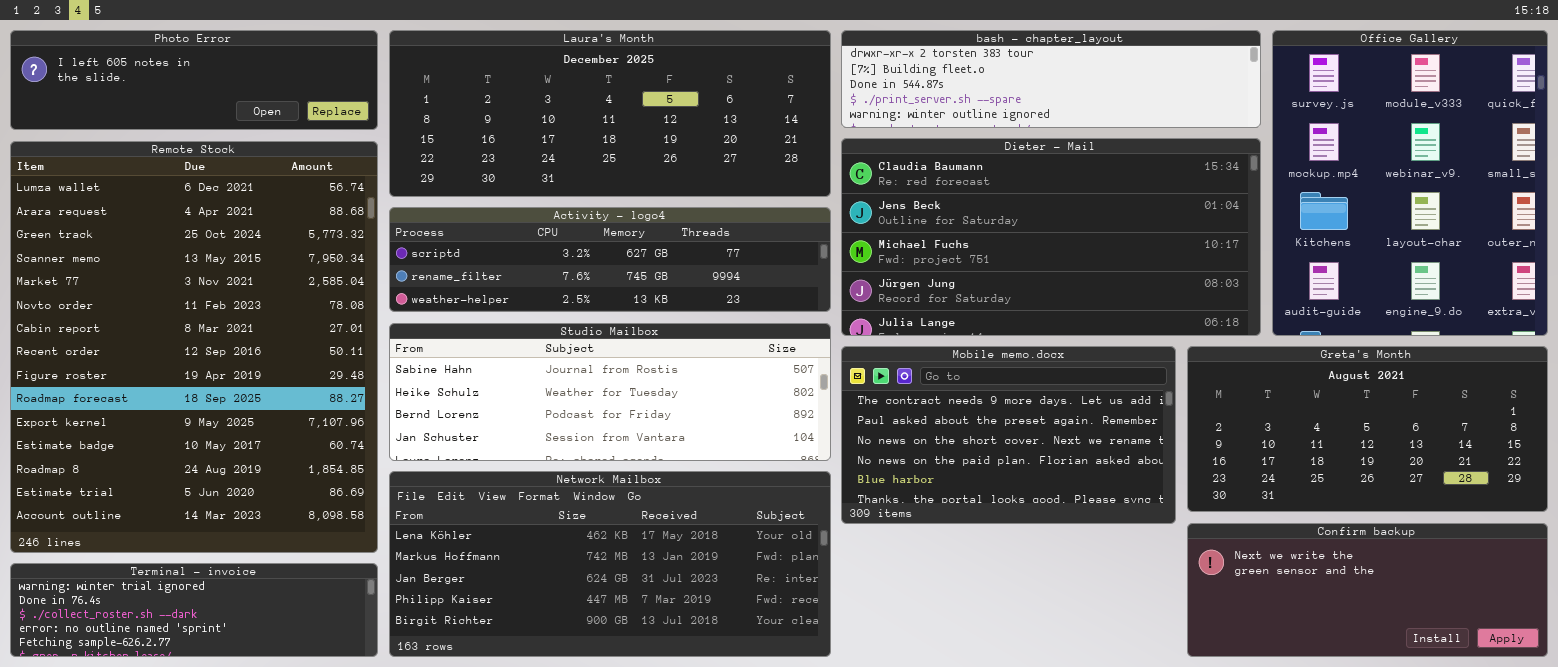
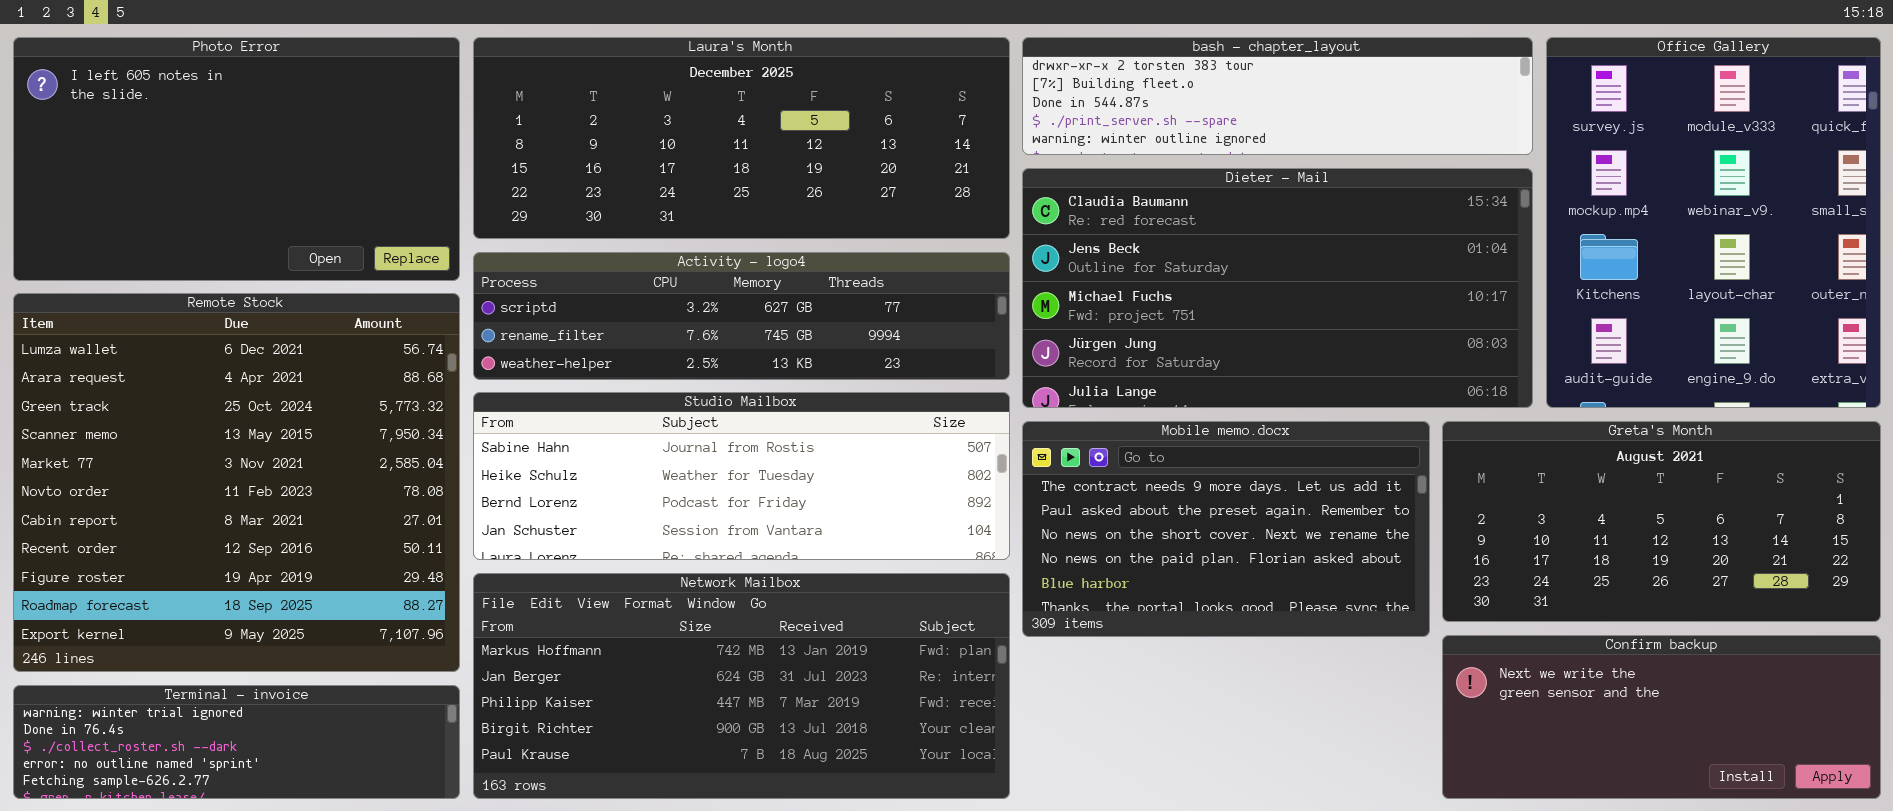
Photo Error: [10,30,378,130] -> [13,37,460,281], resized
Remote Stock: [10,141,378,553] -> [13,293,460,672], resized
Network Mailbox: [389,471,831,657] -> [473,573,1010,799], scrolled down 1 row

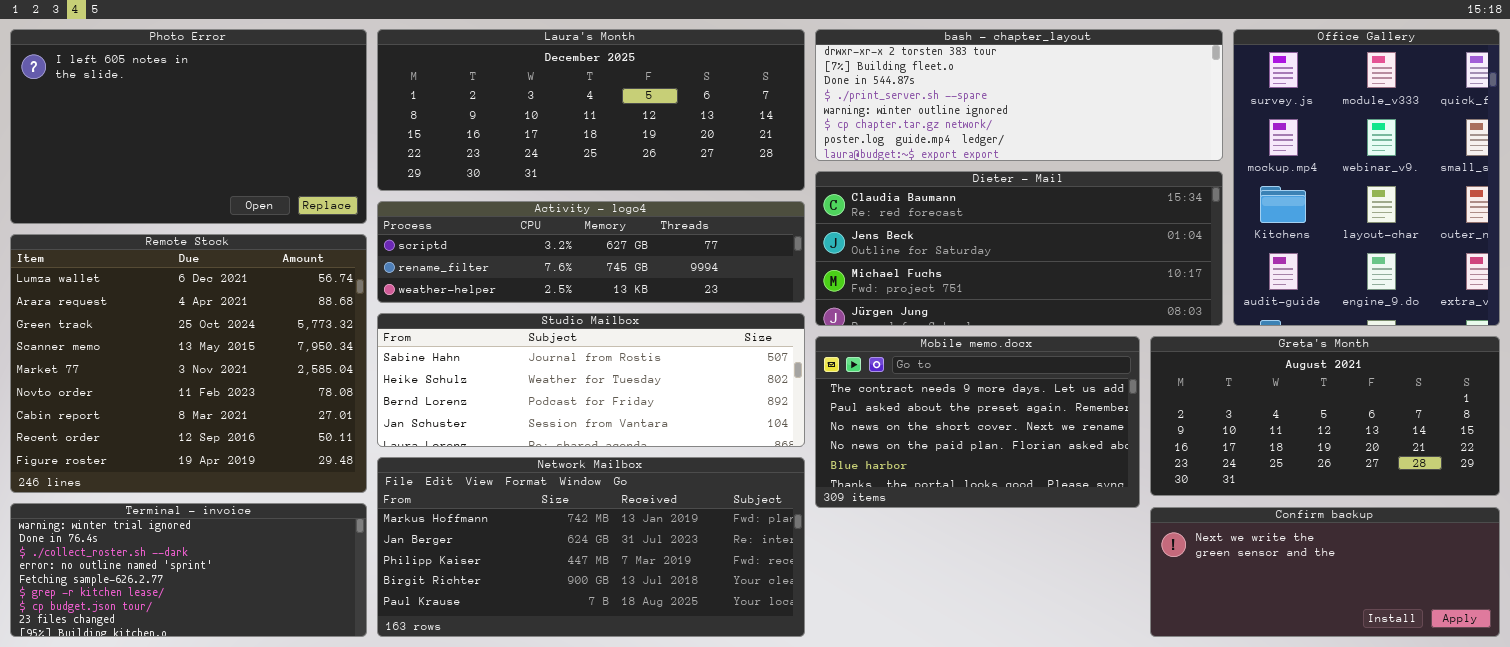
bash - chapter_layout: [1022,37,1533,155] -> [815,29,1223,161], resized
Dieter - Mail: [1022,168,1533,408] -> [815,171,1223,326], resized
Remote Stock: [13,293,460,672] -> [10,234,367,493], resized
Terminal - invoice: [13,685,460,799] -> [10,503,367,637], resized

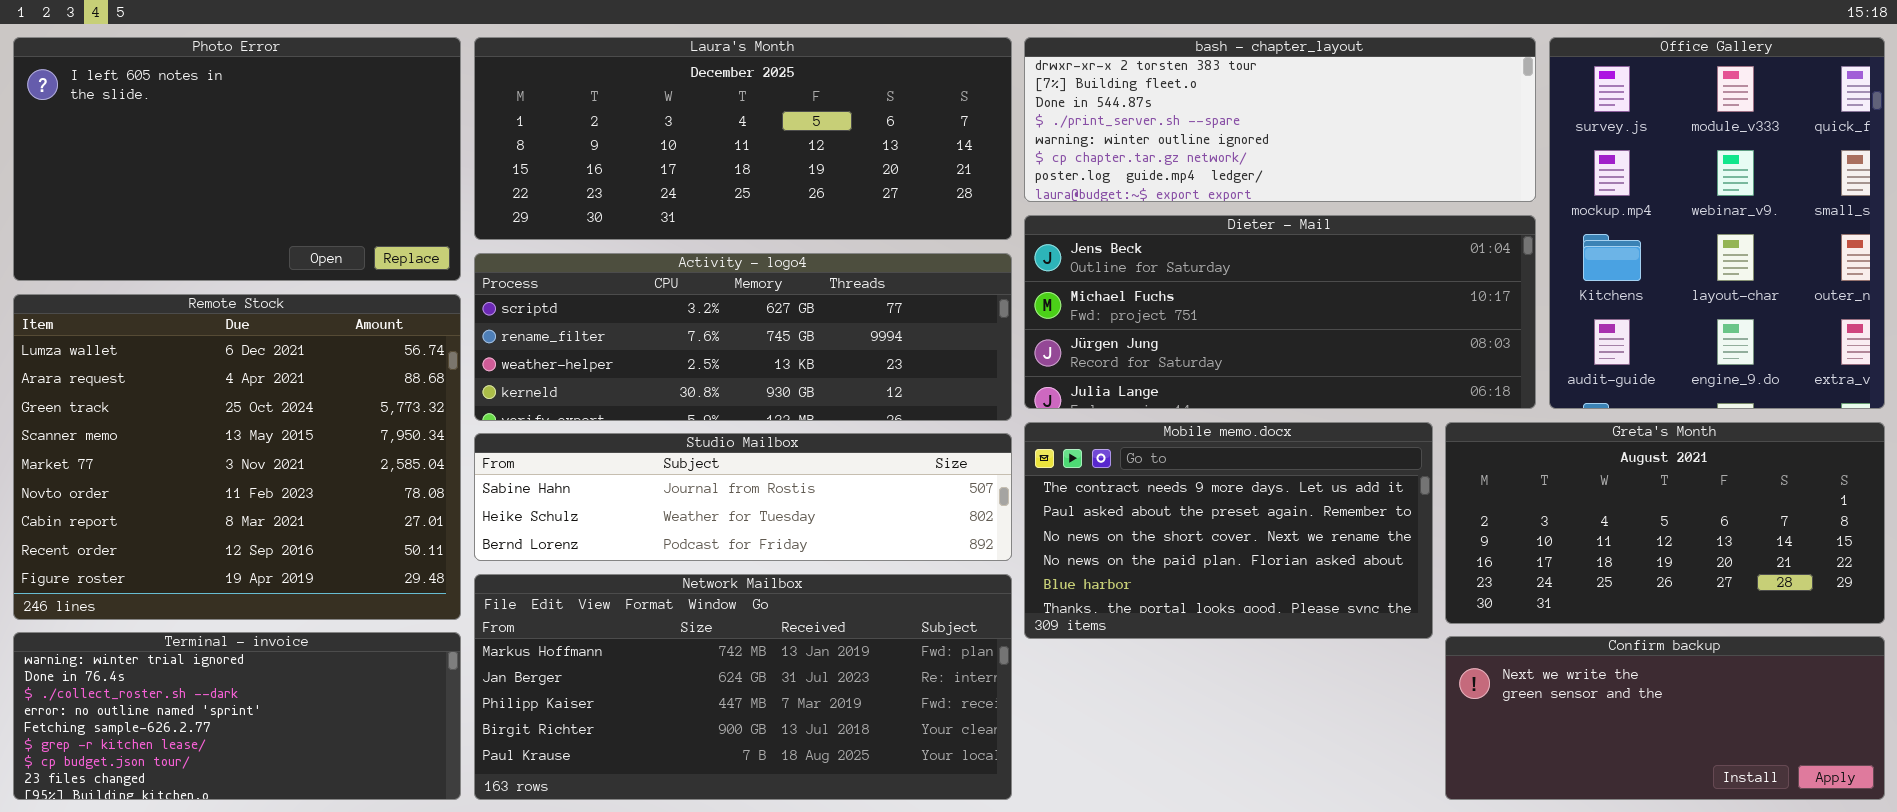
Dieter - Mail: [815,171,1223,326] -> [1024,215,1536,409], scrolled down 1 row
Activity - logo4: [377,201,805,303] -> [474,253,1012,421], resized
Studio Mailbox: [377,313,805,447] -> [474,433,1012,561], resized

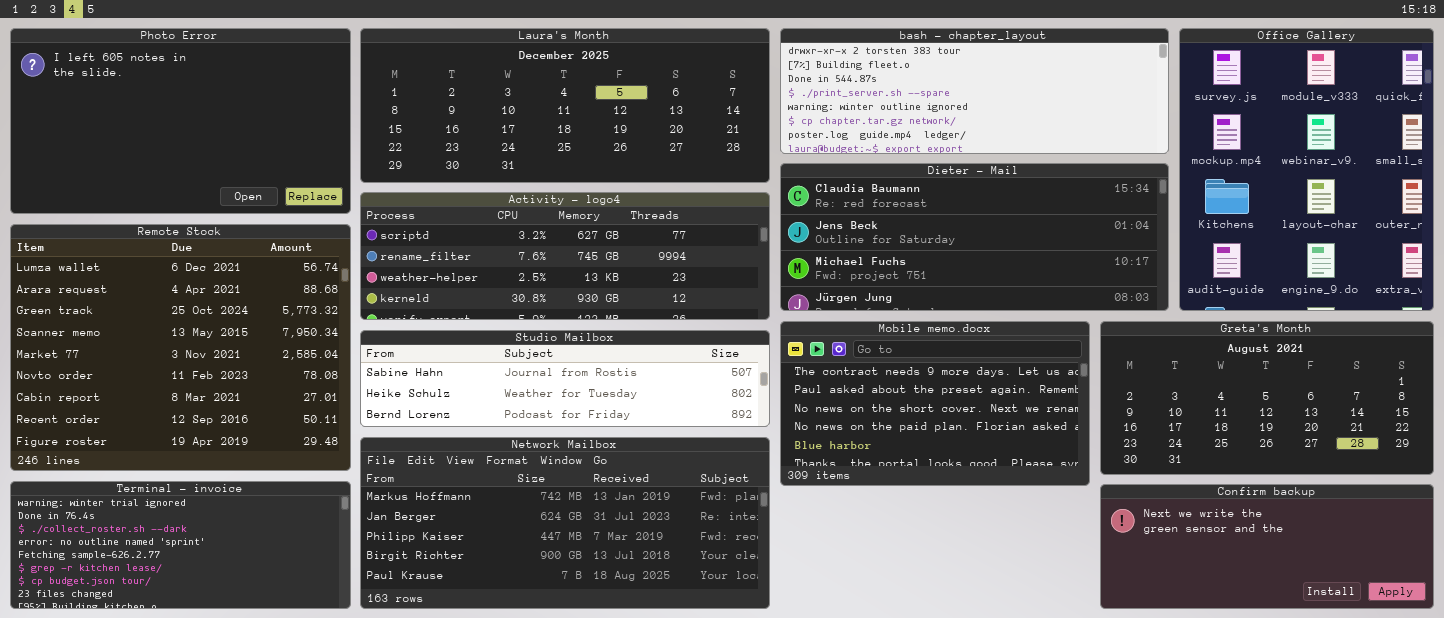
Dieter - Mail: [1024,215,1536,409] -> [780,163,1169,311], scrolled up 1 row

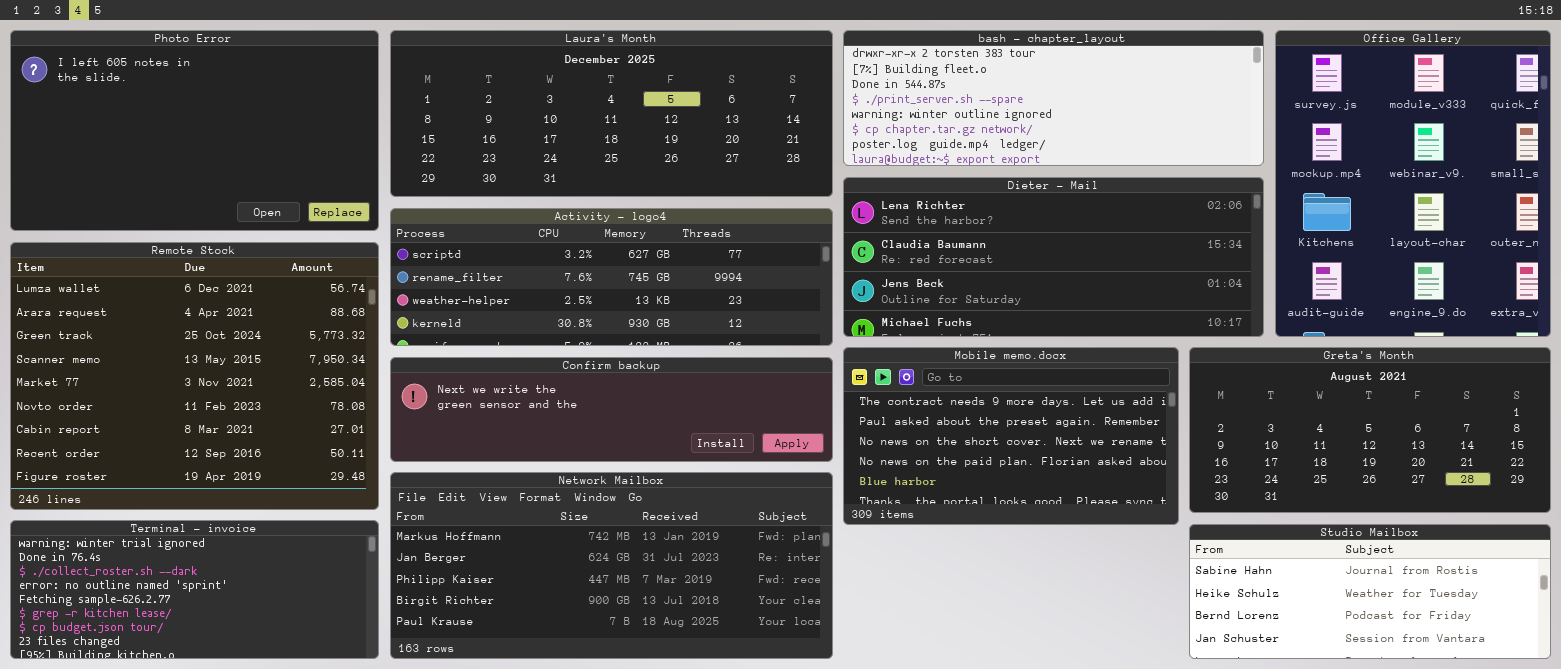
Dieter - Mail: [780,163,1169,311] -> [843,177,1264,337], scrolled up 1 row
Studio Mailbox: [360,330,770,427] -> [1189,524,1551,659], moved, resized
Confirm backup: [1100,484,1434,609] -> [390,357,833,462], moved, resized

